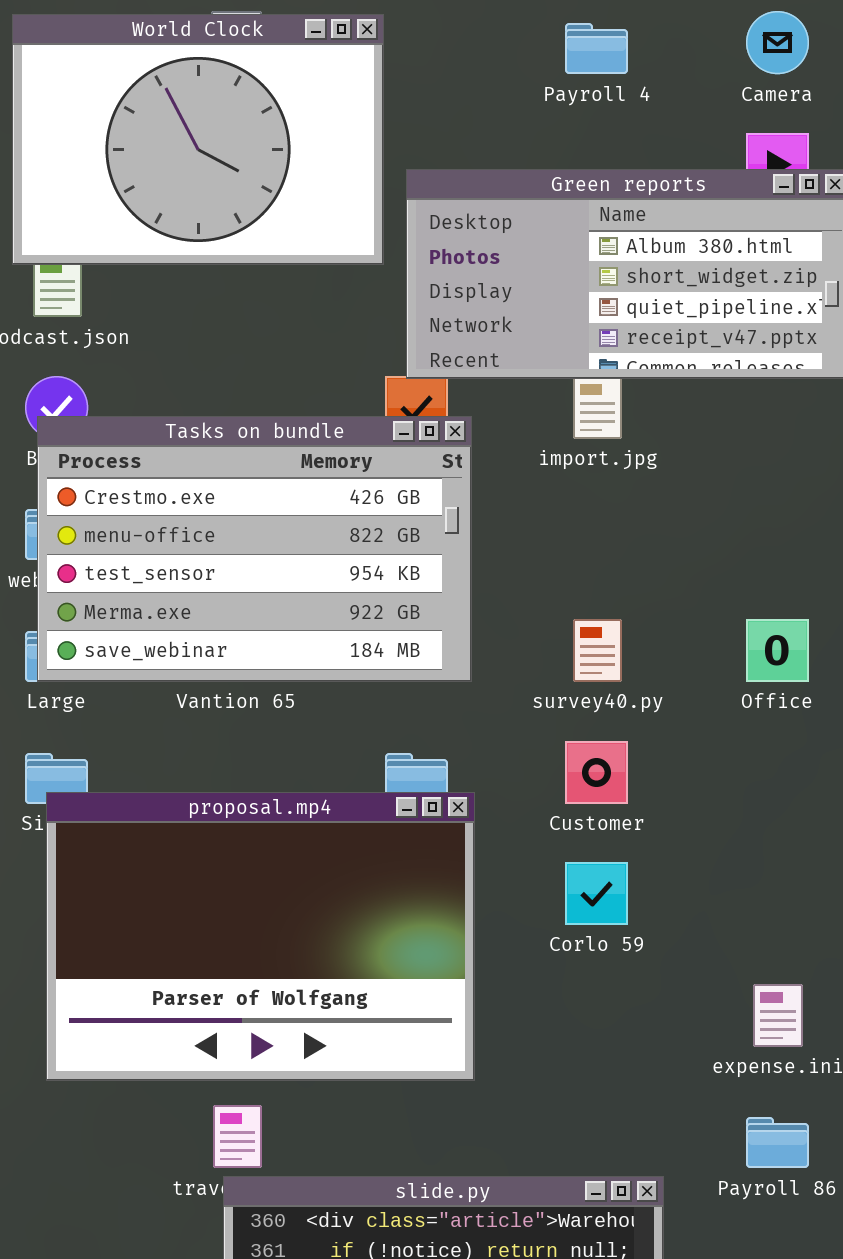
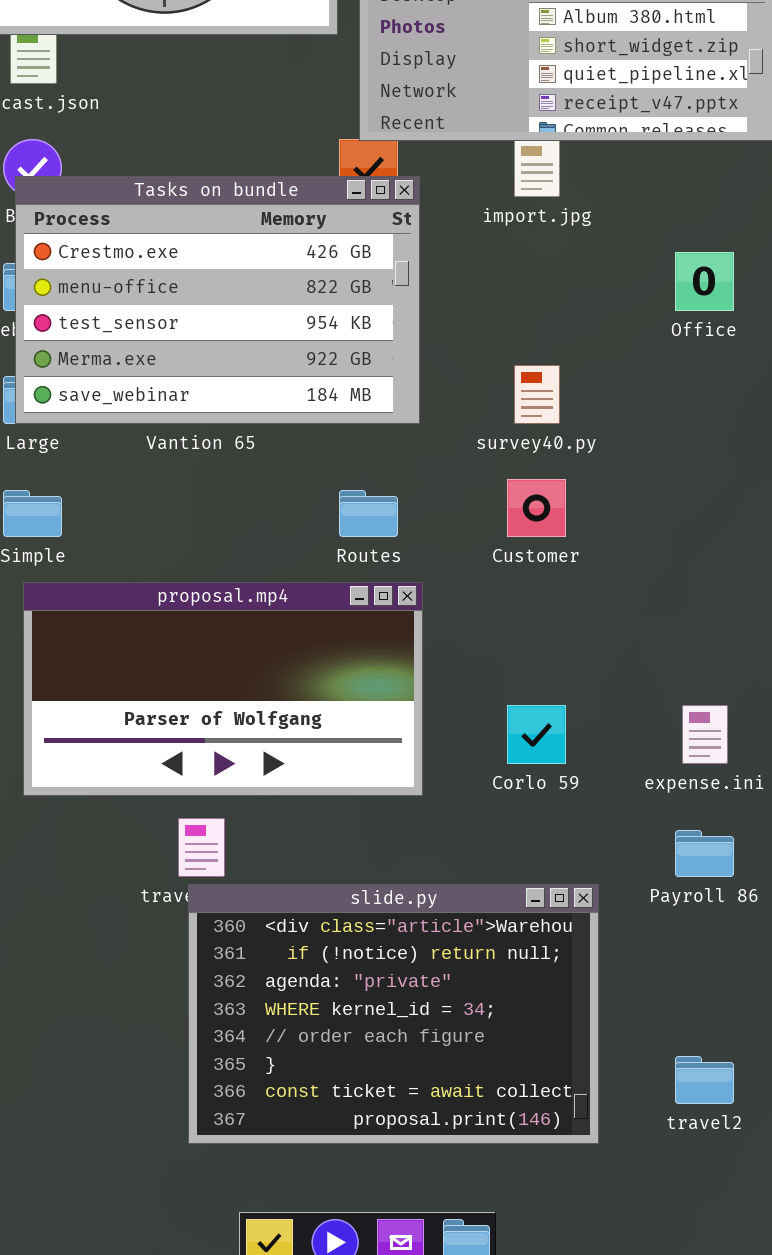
Office: [746,619,809,682] -> [675,252,734,311], moved
proposal.mp4: [46,792,475,1081] -> [23,582,423,796], resized
Corlo 59: [565,862,628,925] -> [507,705,566,764], moved

